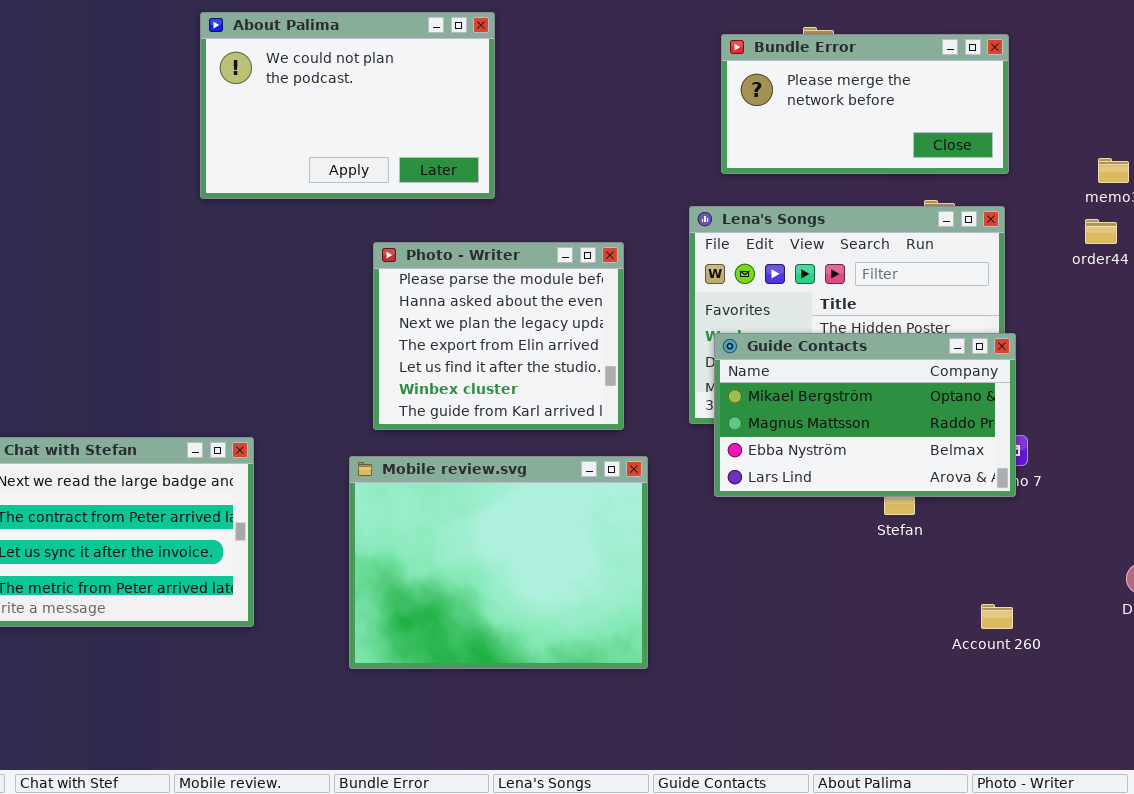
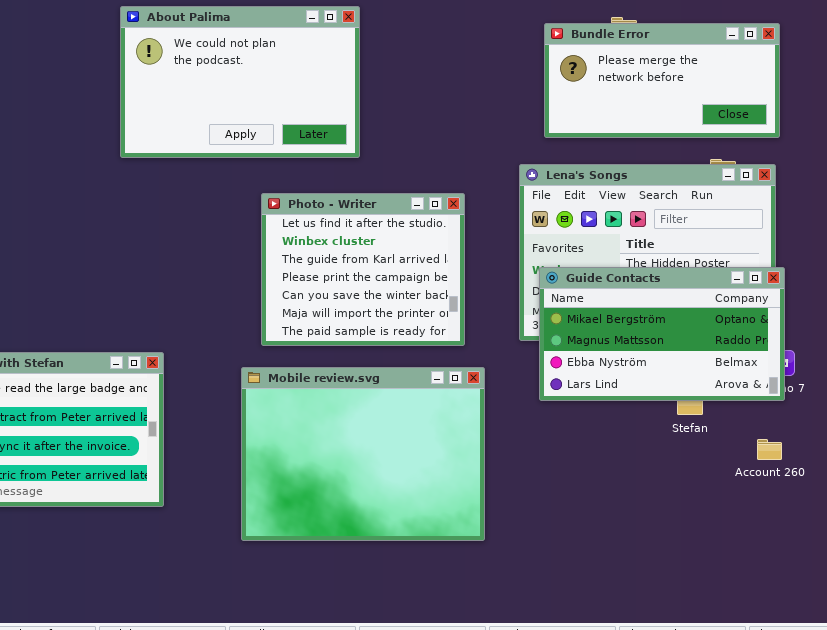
Photo - Writer: [373,242,624,430] -> [261,193,465,346], scrolled down 4 rows
Account 260: [981,604,1013,629] -> [757,439,782,460], moved

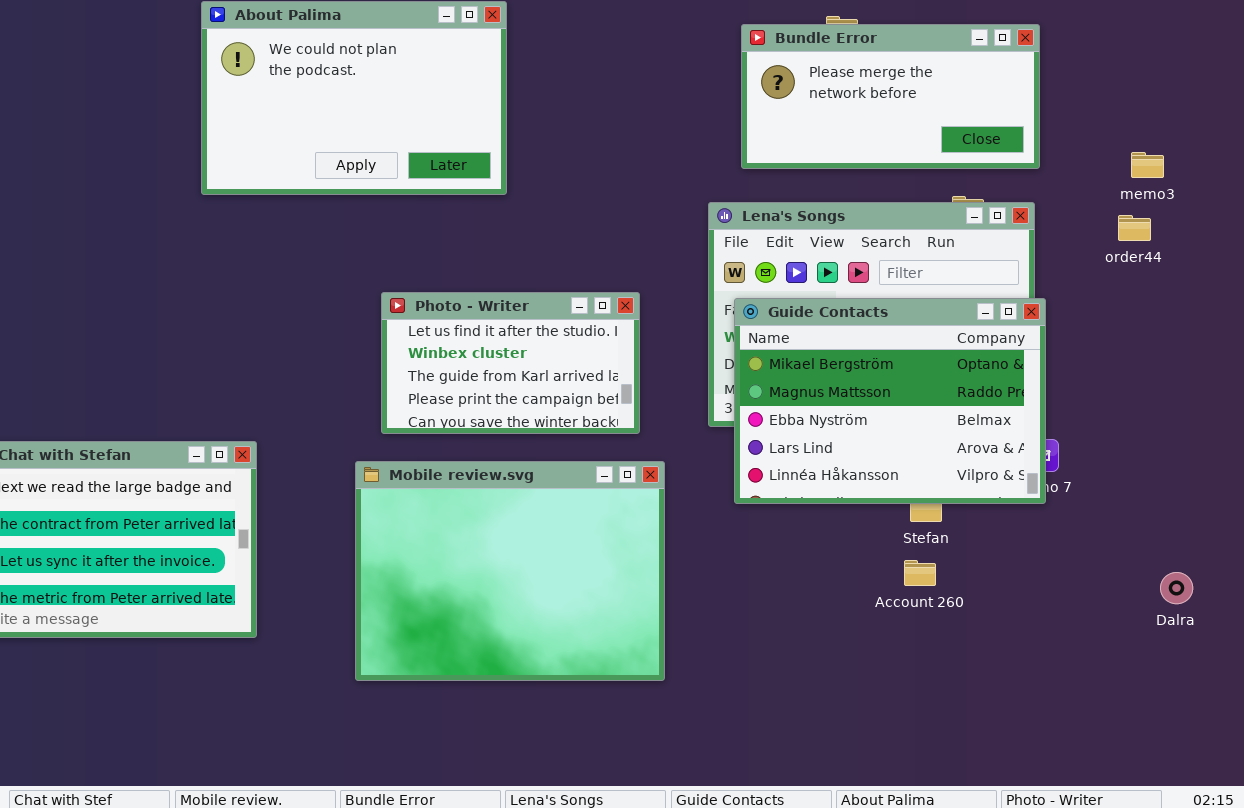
Photo - Writer: [261,193,465,346] -> [381,292,640,434], resized
Guide Contacts: [539,267,785,401] -> [734,298,1046,504], resized
Account 260: [757,439,782,460] -> [904,560,936,586], moved

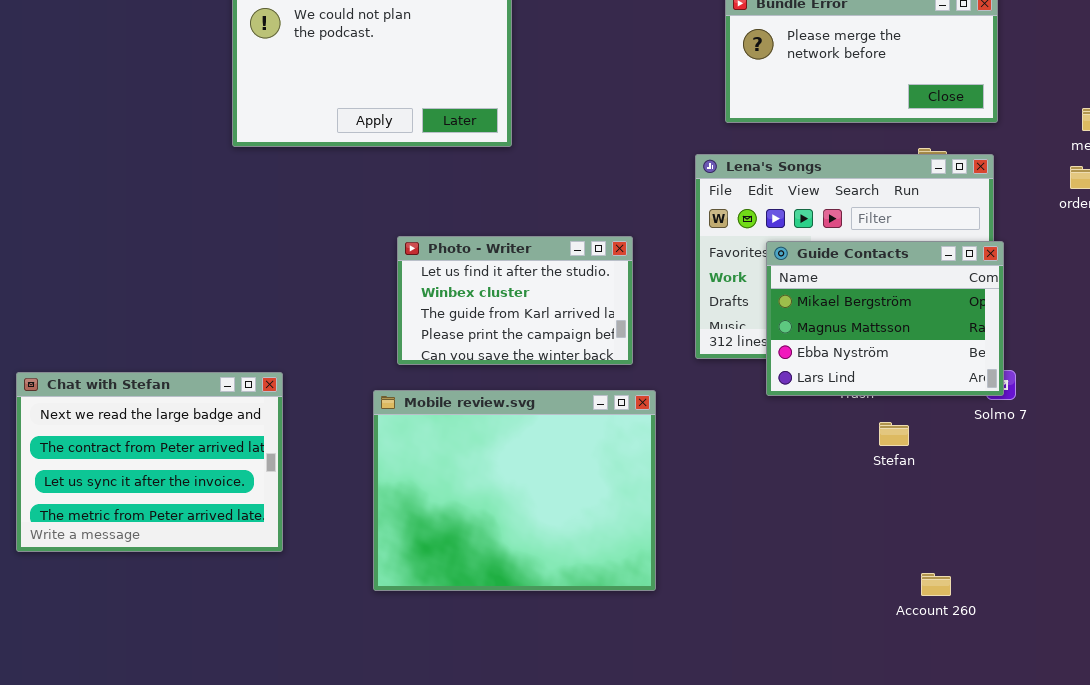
Guide Contacts: [734,298,1046,504] -> [766,241,1004,396], resized
Account 260: [904,560,936,586] -> [921,573,951,596], moved

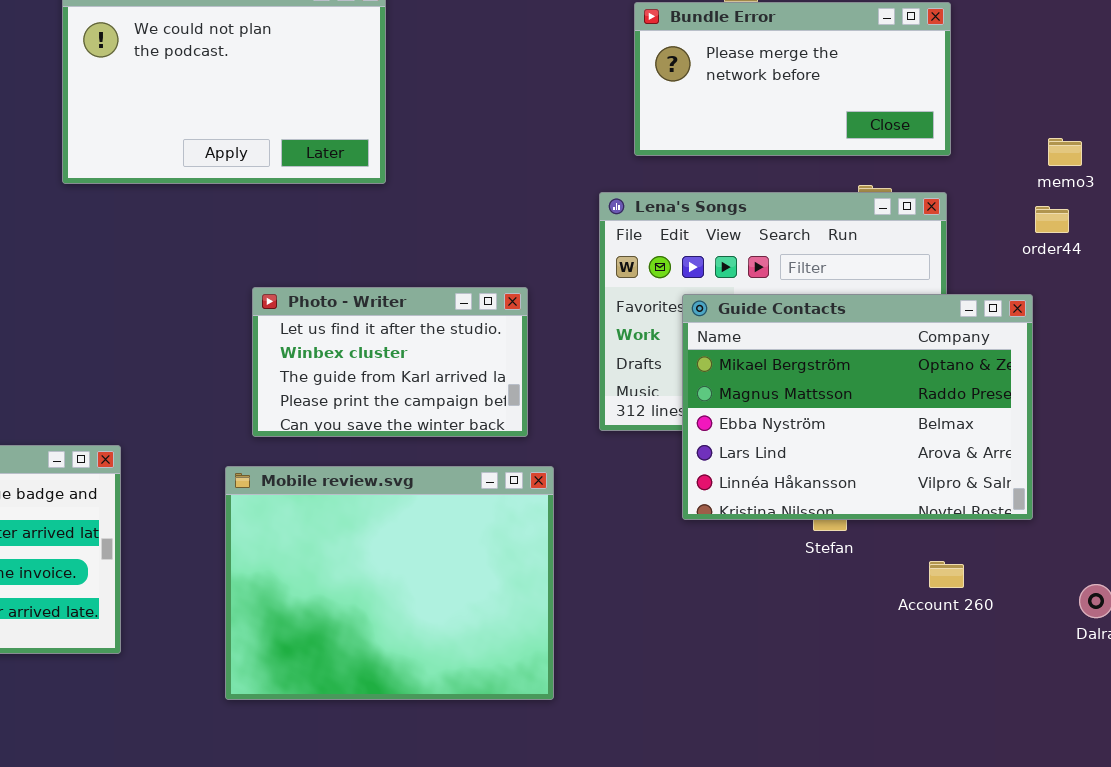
Guide Contacts: [766,241,1004,396] -> [682,294,1033,520], resized
Account 260: [921,573,951,596] -> [929,561,964,588], moved

